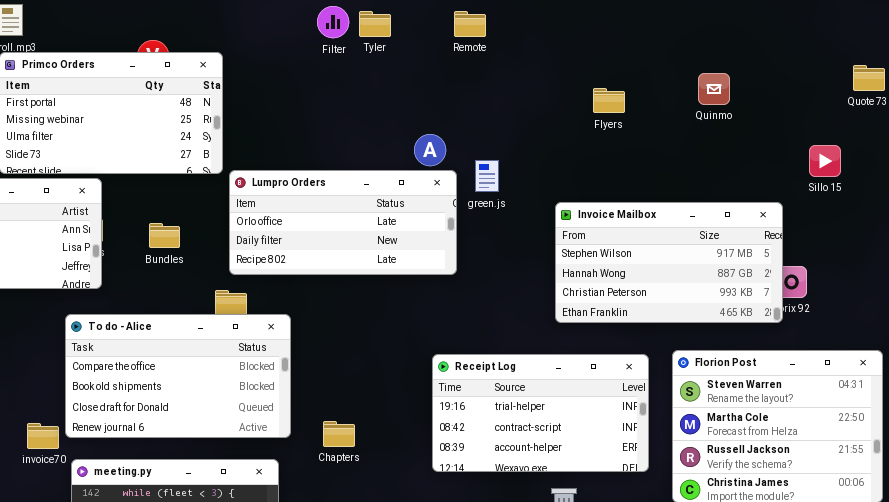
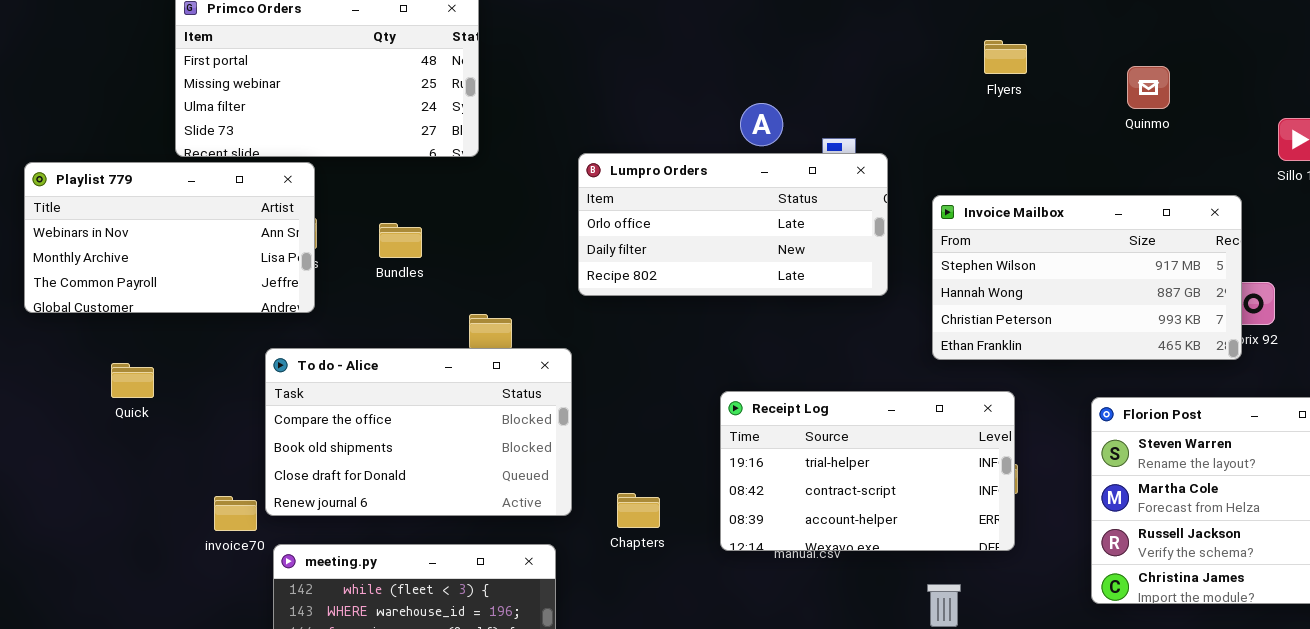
Quinmo: [698,73,730,105] -> [1127,66,1170,109], moved
Lumpro Orders: [229,170,457,275] -> [578,153,888,296], moved
Receipt Log: [432,354,649,472] -> [720,391,1015,551], moved

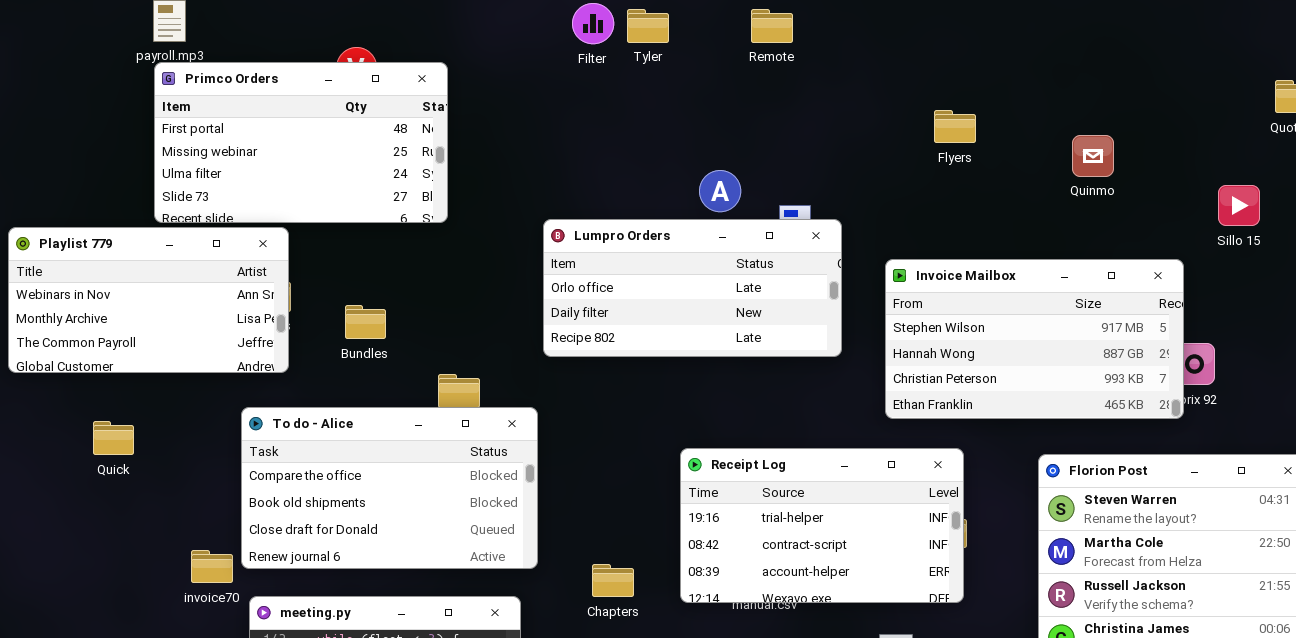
Bundles: [379,223,422,258] -> [345,305,386,339], moved
Chapters: [617,493,660,528] -> [592,564,634,597], moved

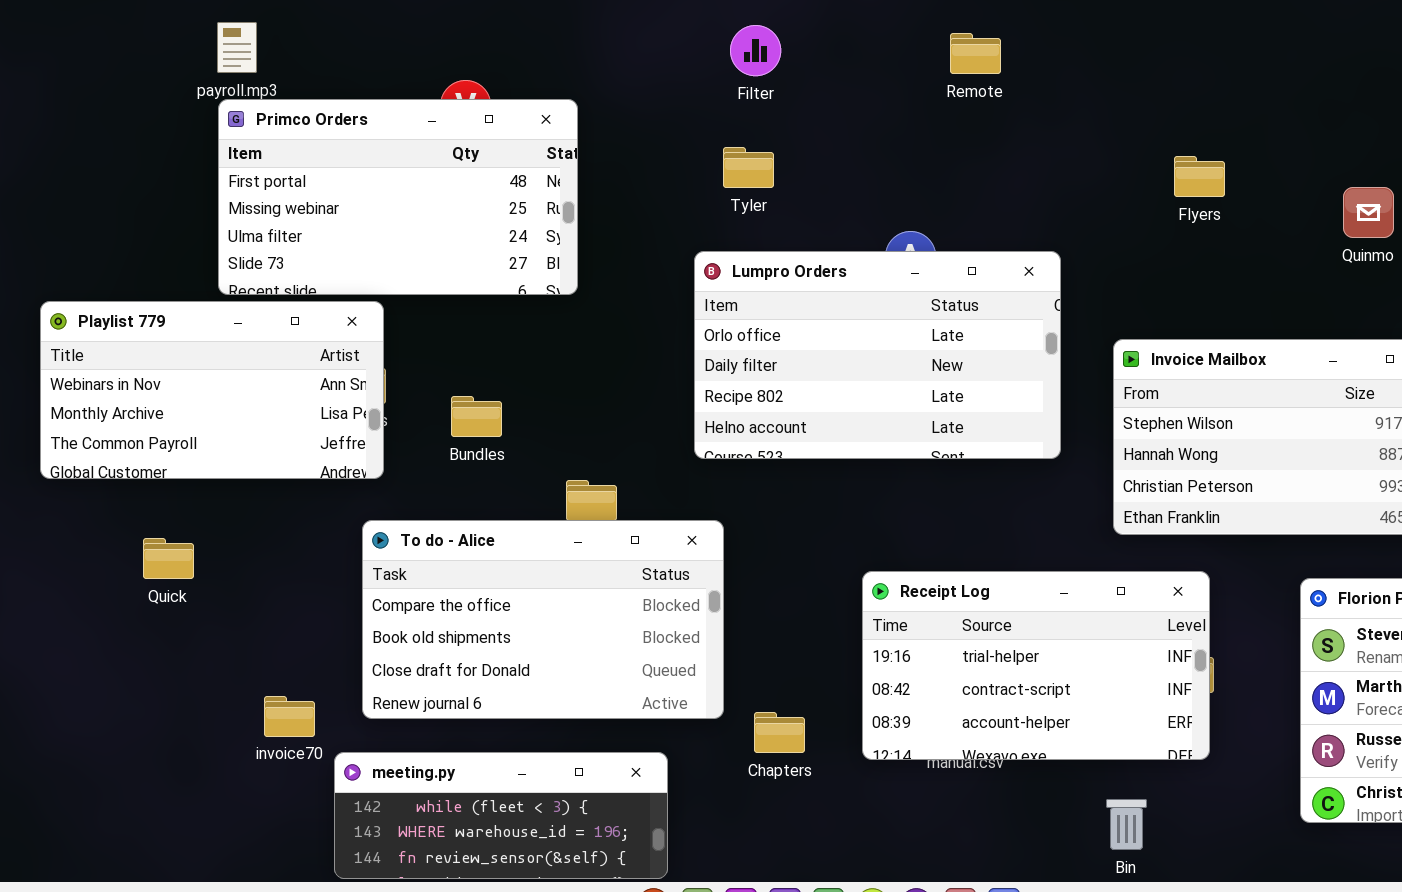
Tyler: [627,9,669,43] -> [723,147,774,188], moved
Lumpro Orders: [543,219,842,357] -> [694,251,1061,459], resized
To do - Alice: [241,407,538,569] -> [362,520,724,719], moved

